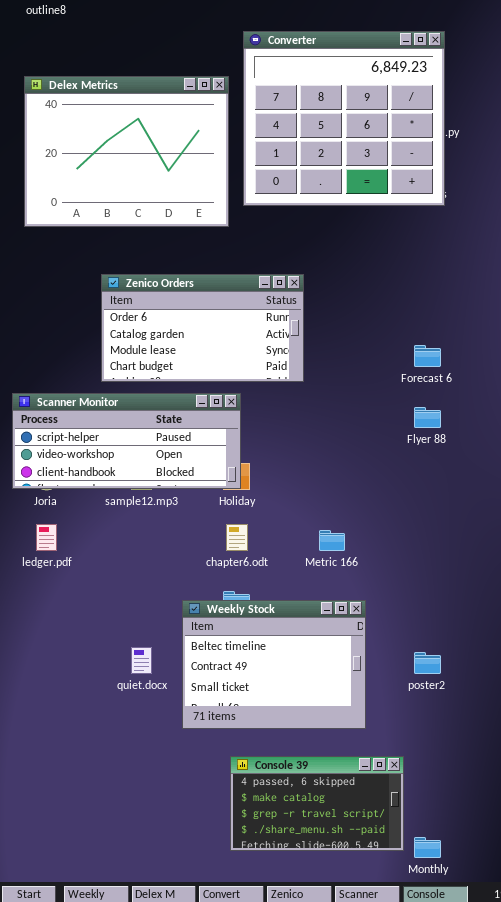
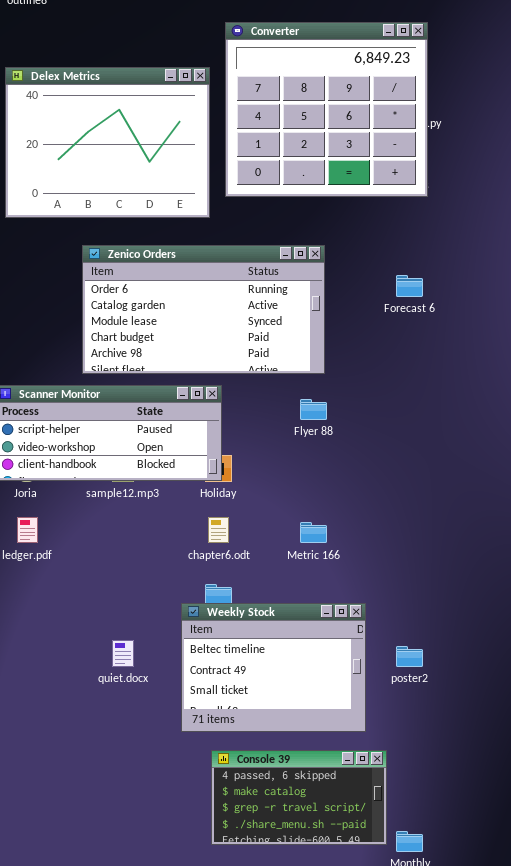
Zenico Orders: [101,274,304,382] -> [82,245,325,374], resized
Forecast 6: [414,345,441,367] -> [396,275,423,297], moved
Flyer 88: [414,407,441,428] -> [300,399,327,420], moved
Weekly Stock: [182,600,366,729] -> [181,603,366,732], moved

